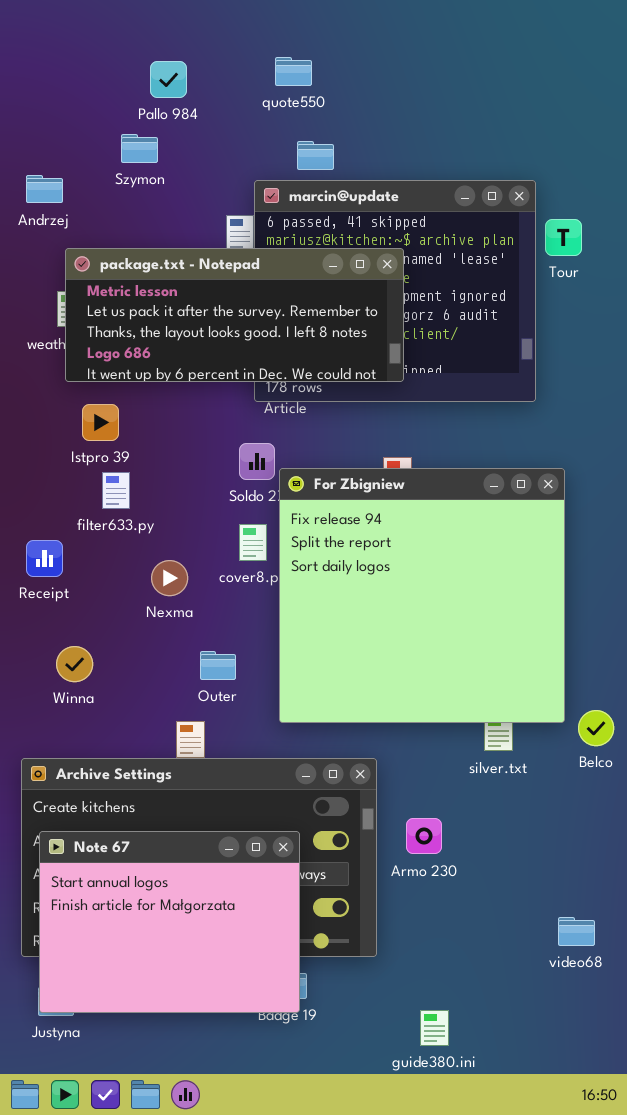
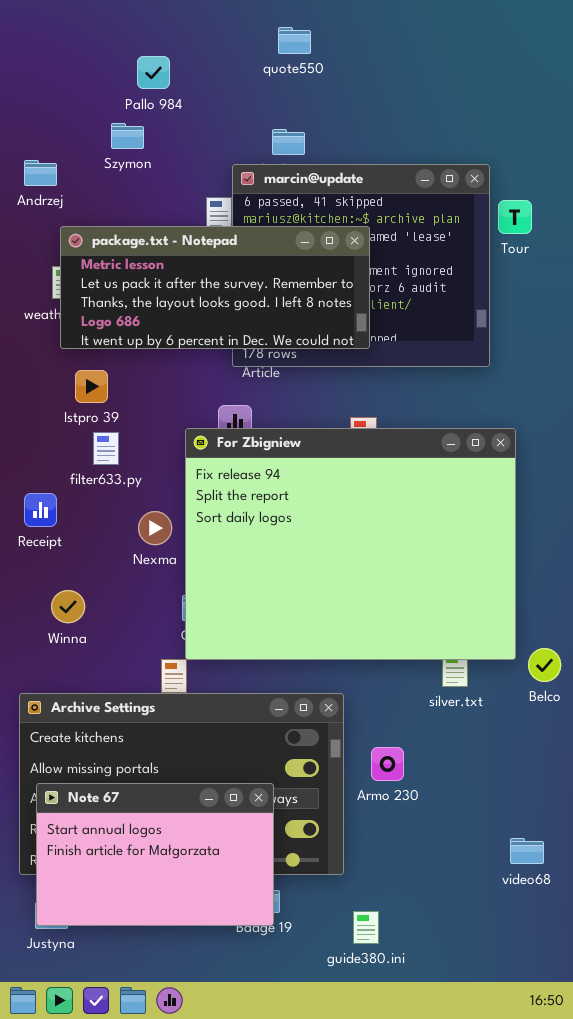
quote550: [275,57,312,86] -> [278,27,311,54], moved
For Zbigniew: [279,468,565,723] -> [185,428,516,660], resized
Note 67: [39,831,300,1013] -> [36,783,274,926], resized
guide380.ini: [420,1010,449,1046] -> [353,911,379,944], moved

